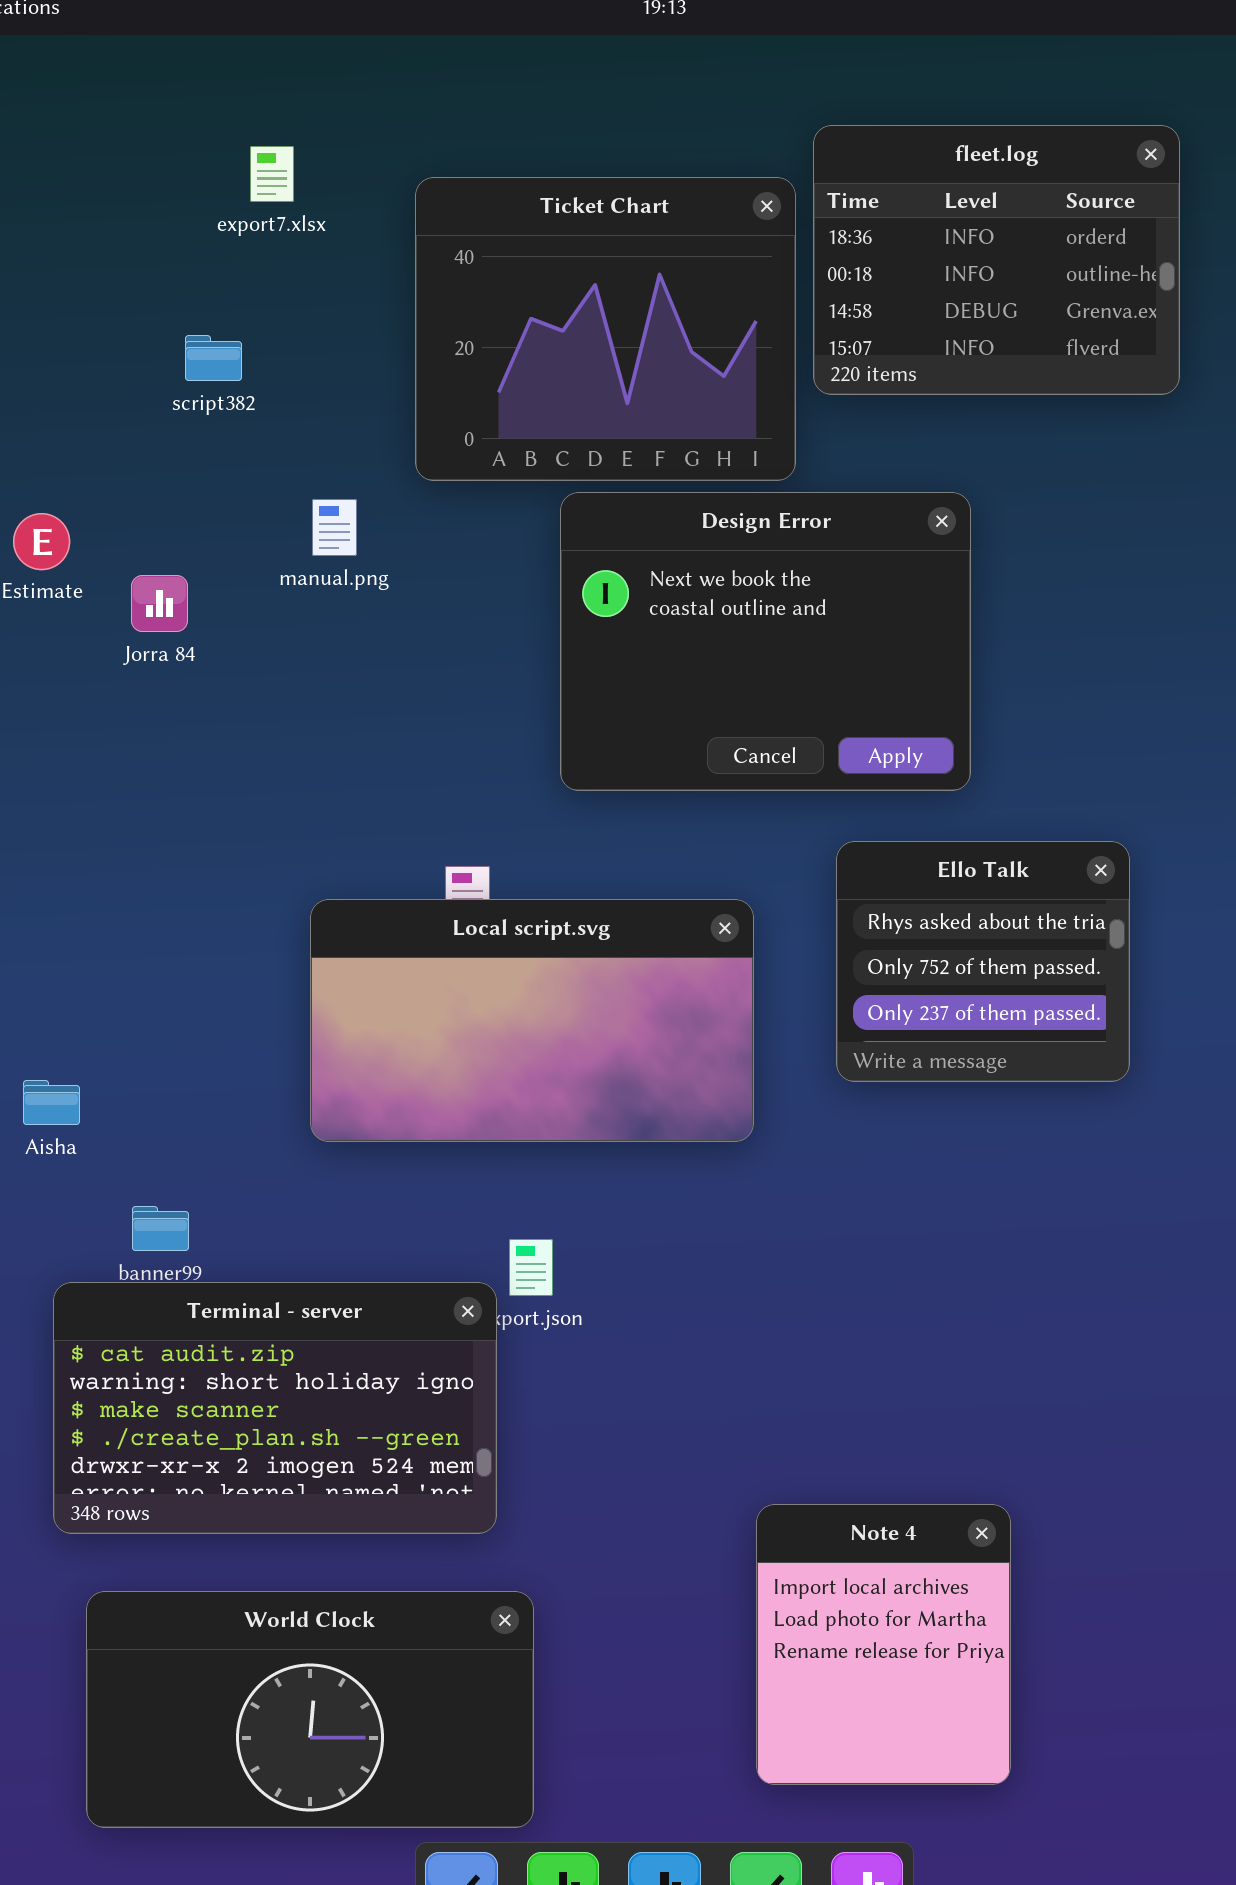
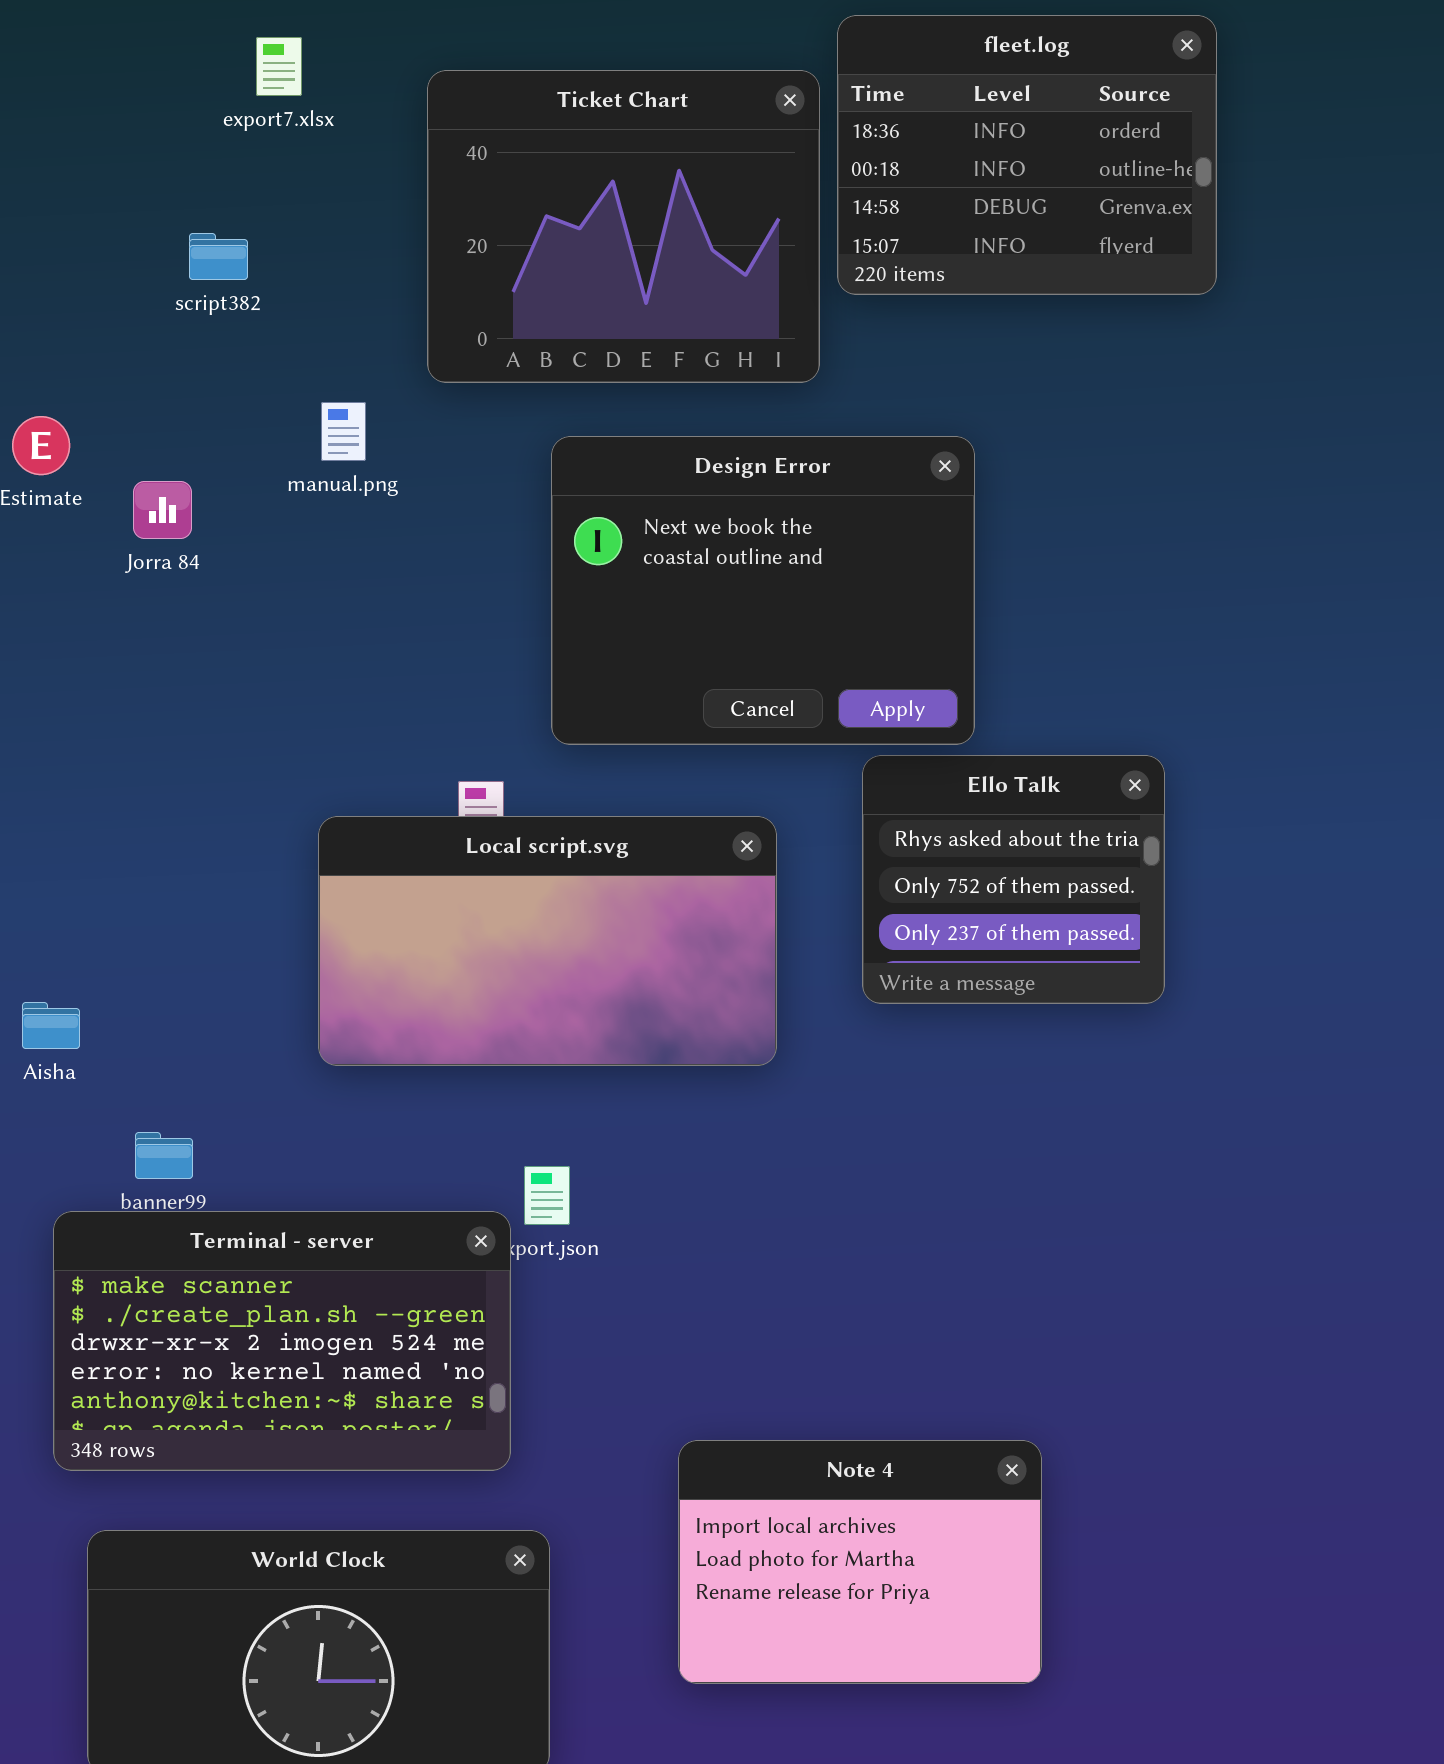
Design Error: [560,492,971,791] -> [551,436,975,745], moved
Terminal - server: [53,1282,497,1534] -> [53,1211,511,1471], scrolled down 2 rows
Note 4: [756,1504,1011,1785] -> [678,1440,1042,1684], resized

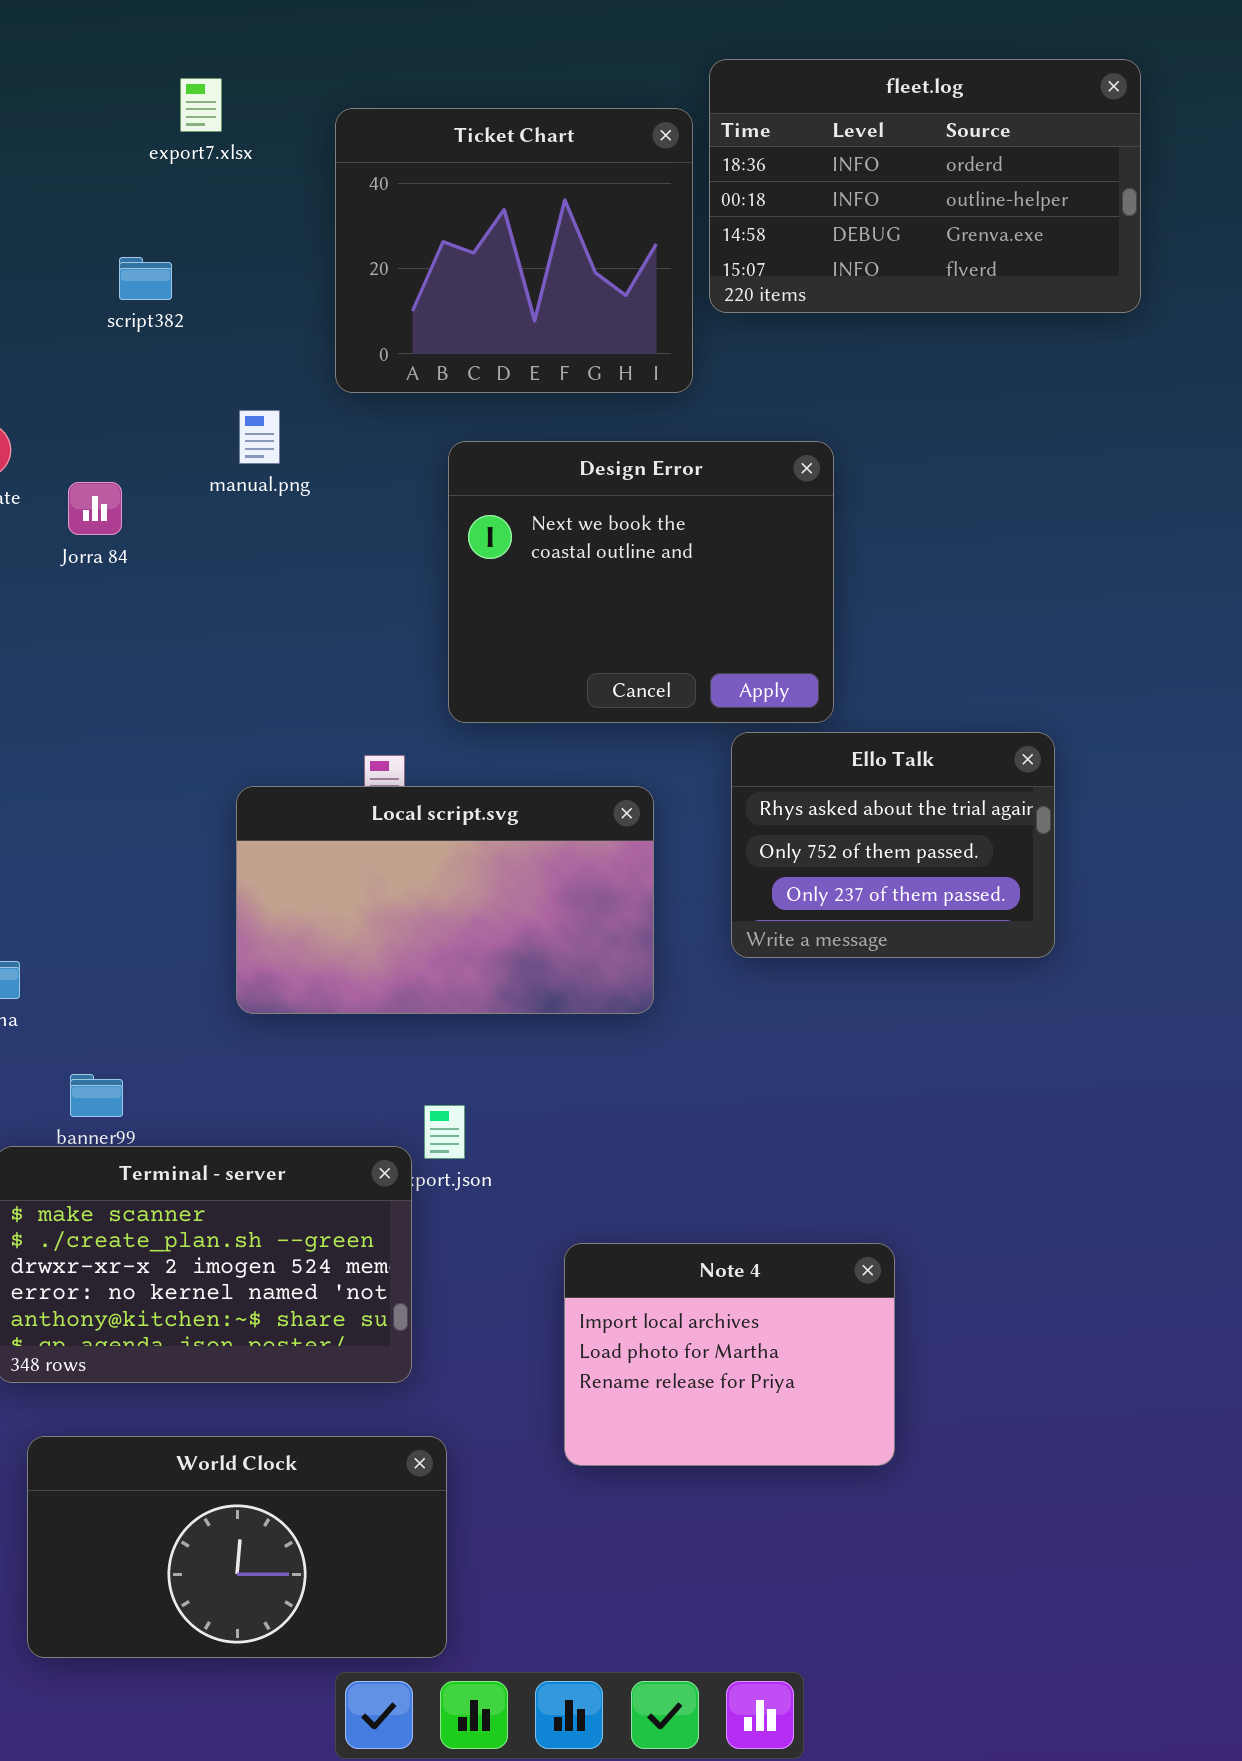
fleet.log: [837,15,1217,295] -> [709,59,1141,313], resized
Ello Talk: [862,755,1165,1004] -> [731,732,1055,958], resized
Note 4: [678,1440,1042,1684] -> [564,1243,895,1466], moved

